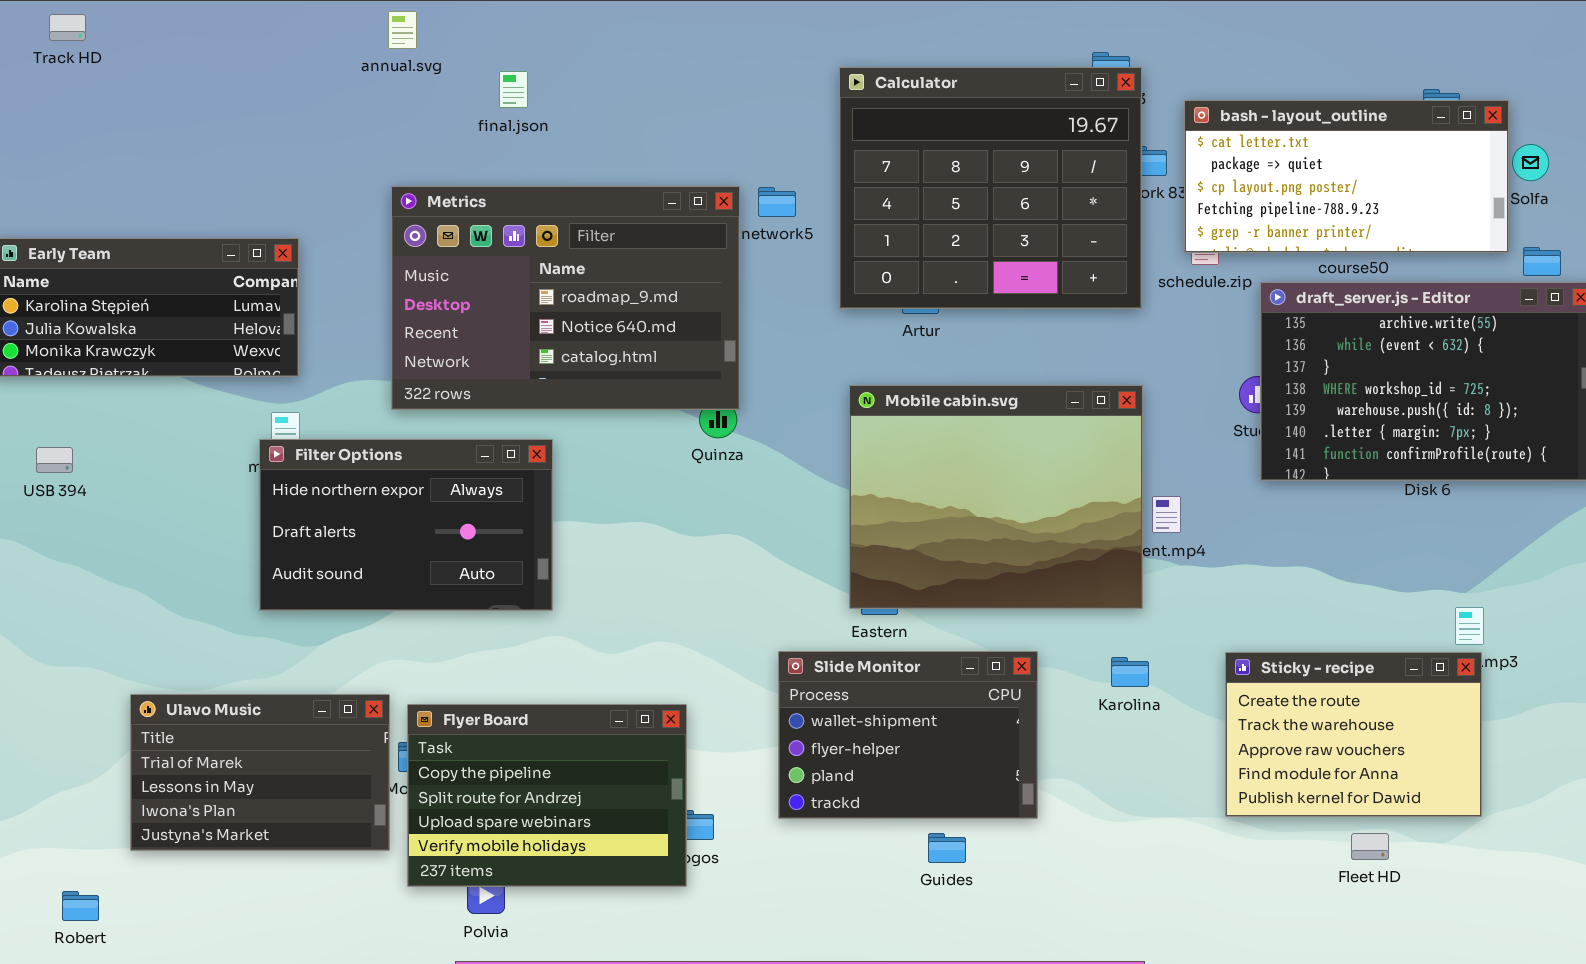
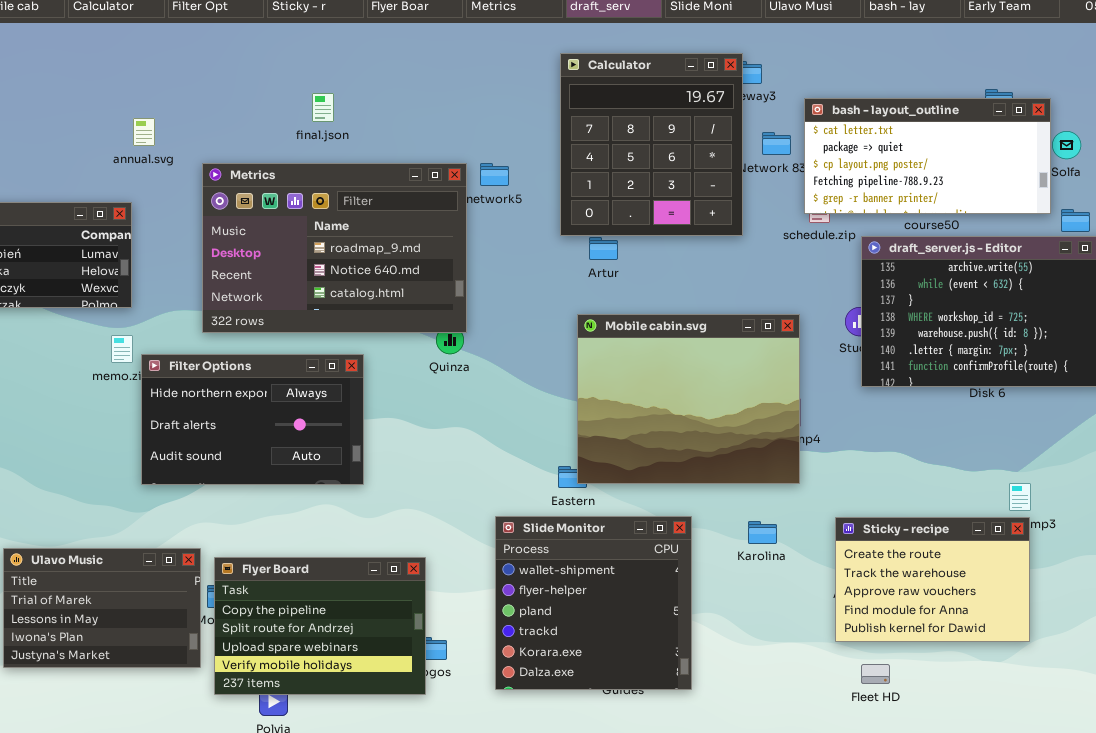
annual.svg: [388,11,417,49] -> [133,118,155,146], moved
Calculator: [839,67,1142,309] -> [560,53,743,236], moved, resized
final.json: [499,71,528,108] -> [312,93,334,122], moved
Mobile cabin.svg: [849,385,1143,609] -> [577,314,800,484], moved
Filter Options: [259,439,553,611] -> [141,354,364,485], moved
Slide Monitor: [778,651,1038,819] -> [495,516,692,690], resized
Fleet HD: [1351,833,1389,860] -> [861,664,890,684], moved

